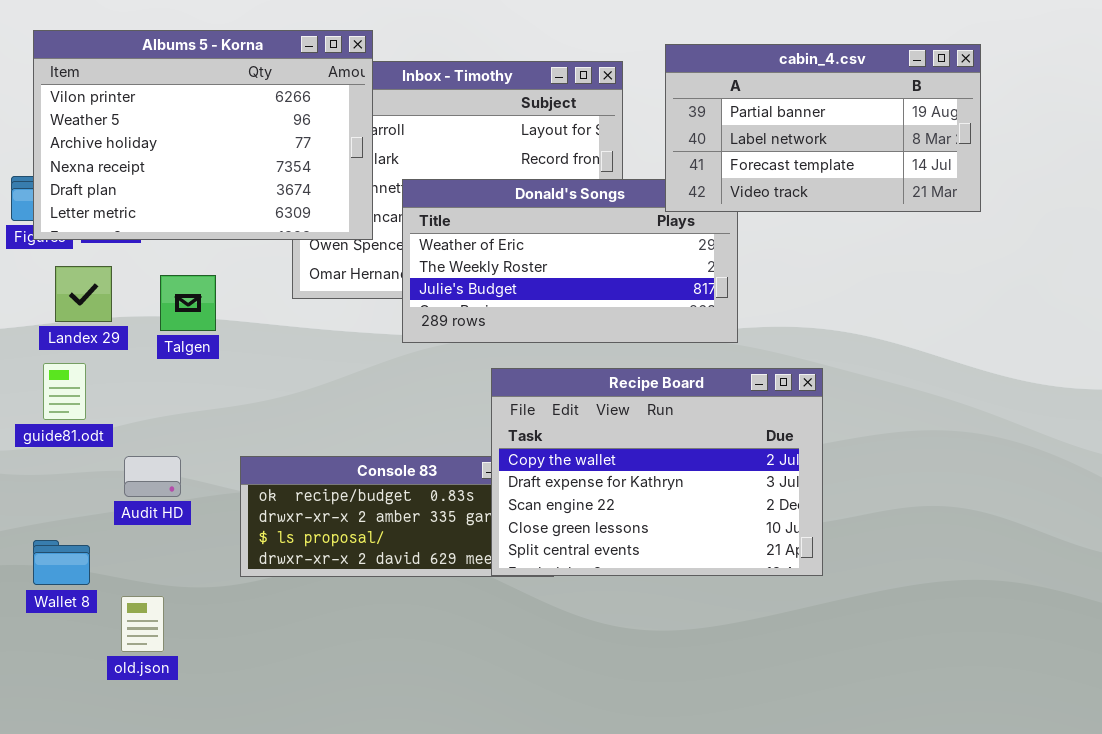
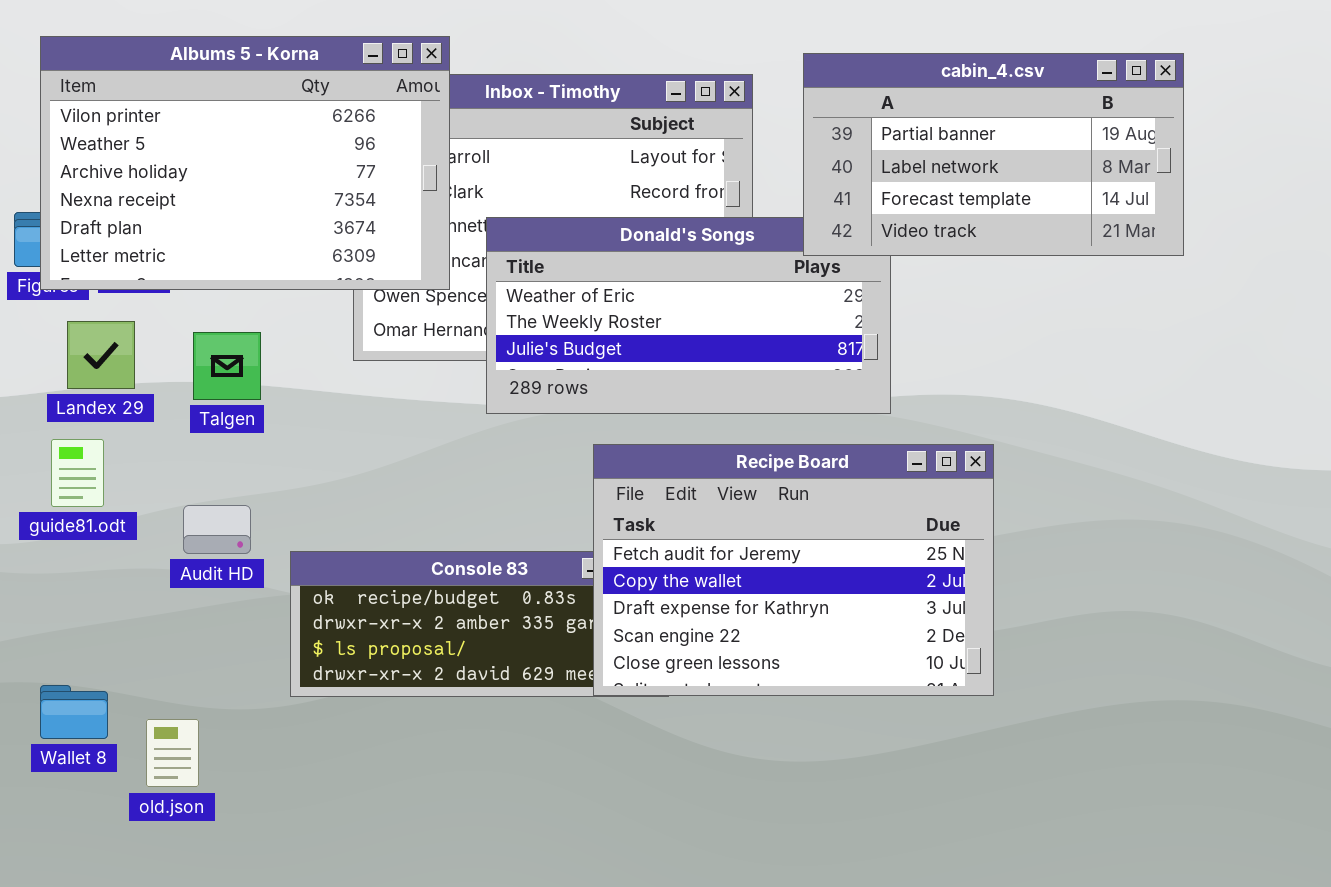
Recipe Board: [491,368,823,576] -> [593,444,994,696], scrolled up 1 row
Audit HD: [124,456,181,497] -> [183,505,251,554], moved
Wallet 8: [33,540,90,585] -> [40,685,108,739], moved

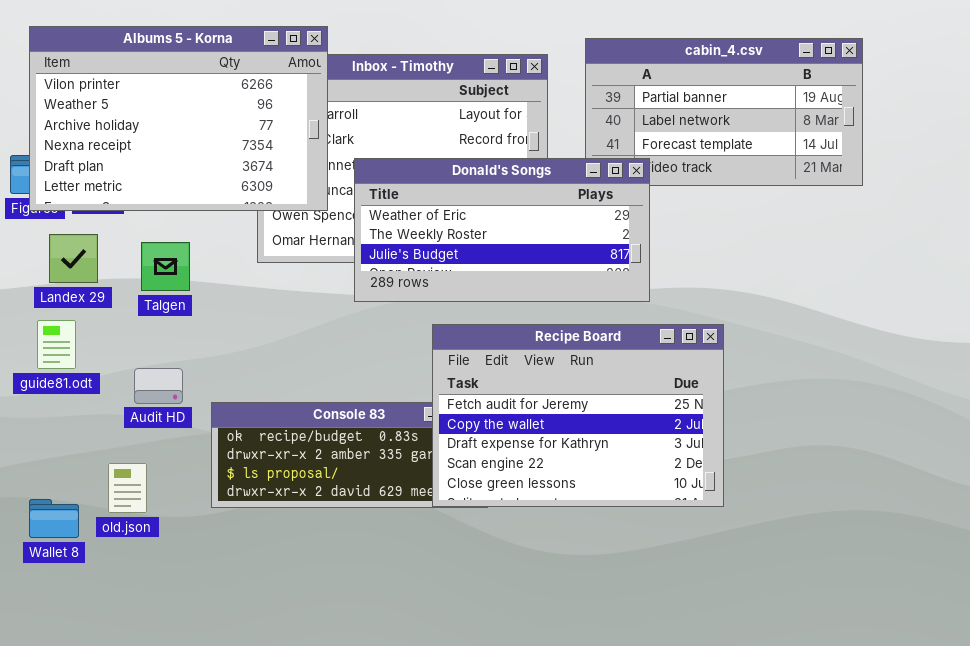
Donald's Songs: [486,217,891,414] -> [354,158,650,302], raised
old.json: [146,719,199,787] -> [108,463,147,513], moved

